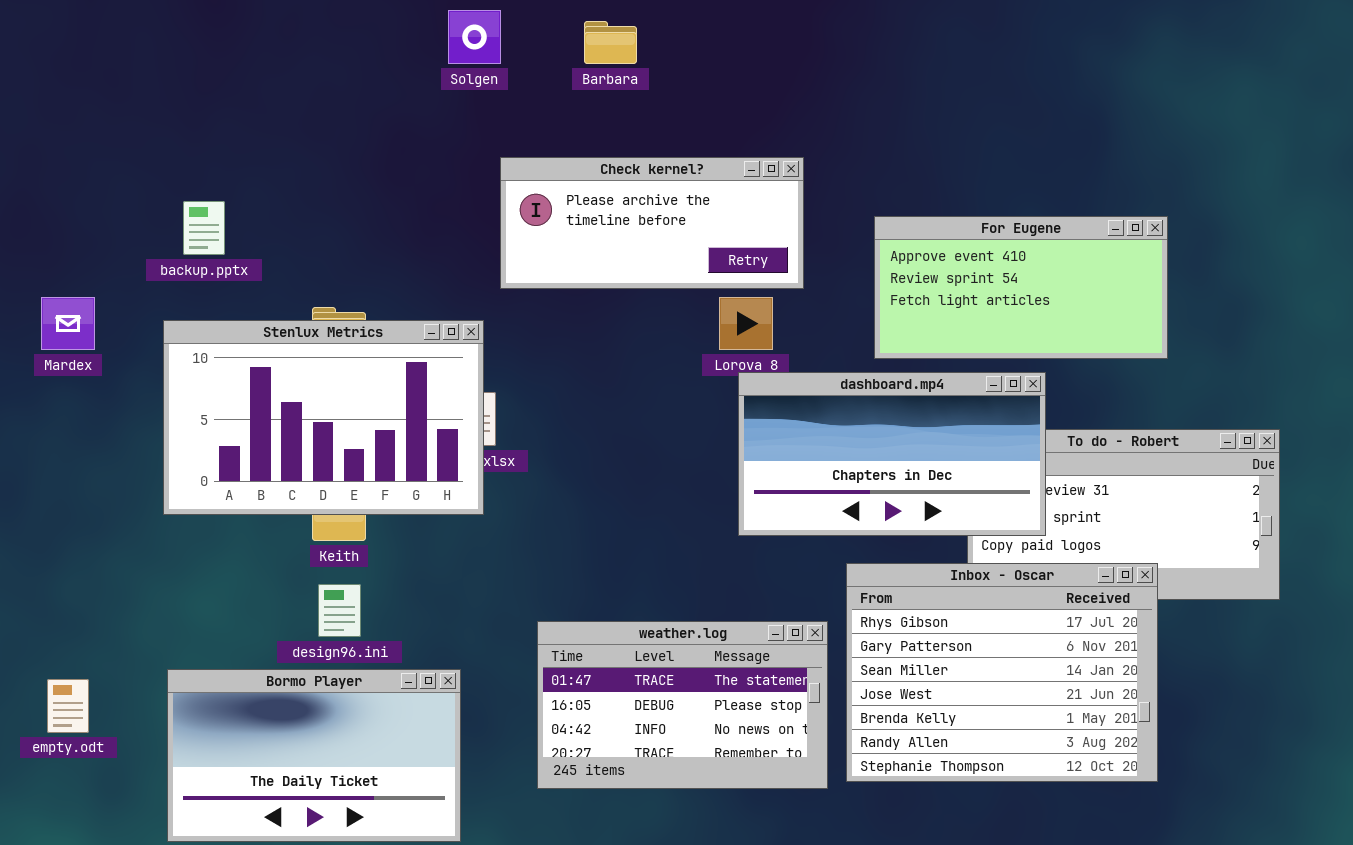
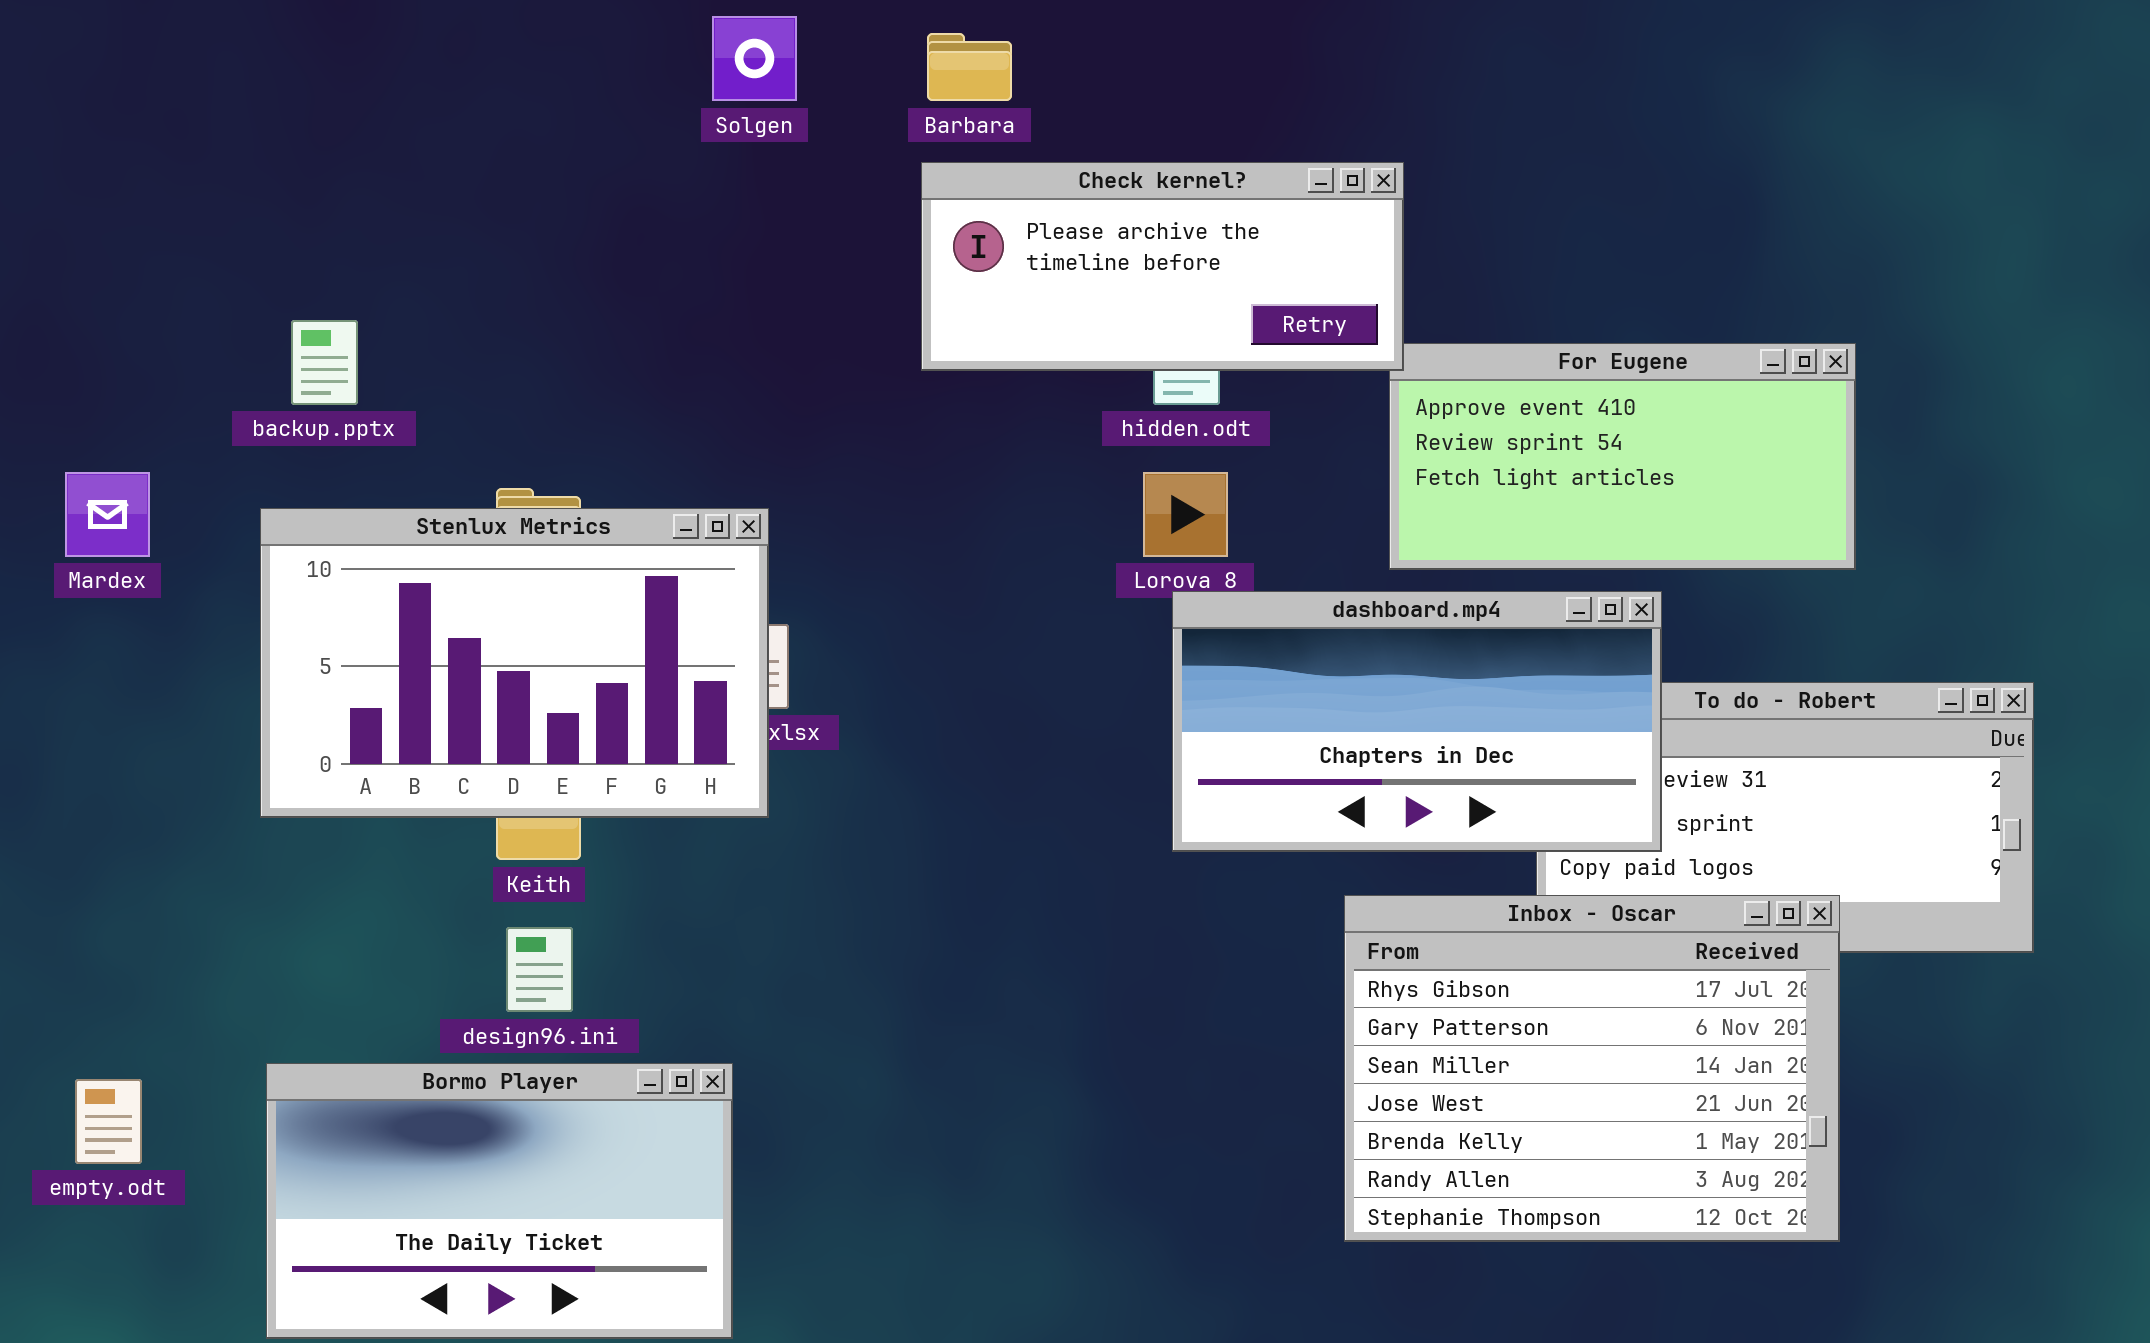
Check kernel?: [500,157,804,289] -> [921,162,1404,371], moved
weather.log: [537,621,828,789] -> none, closed

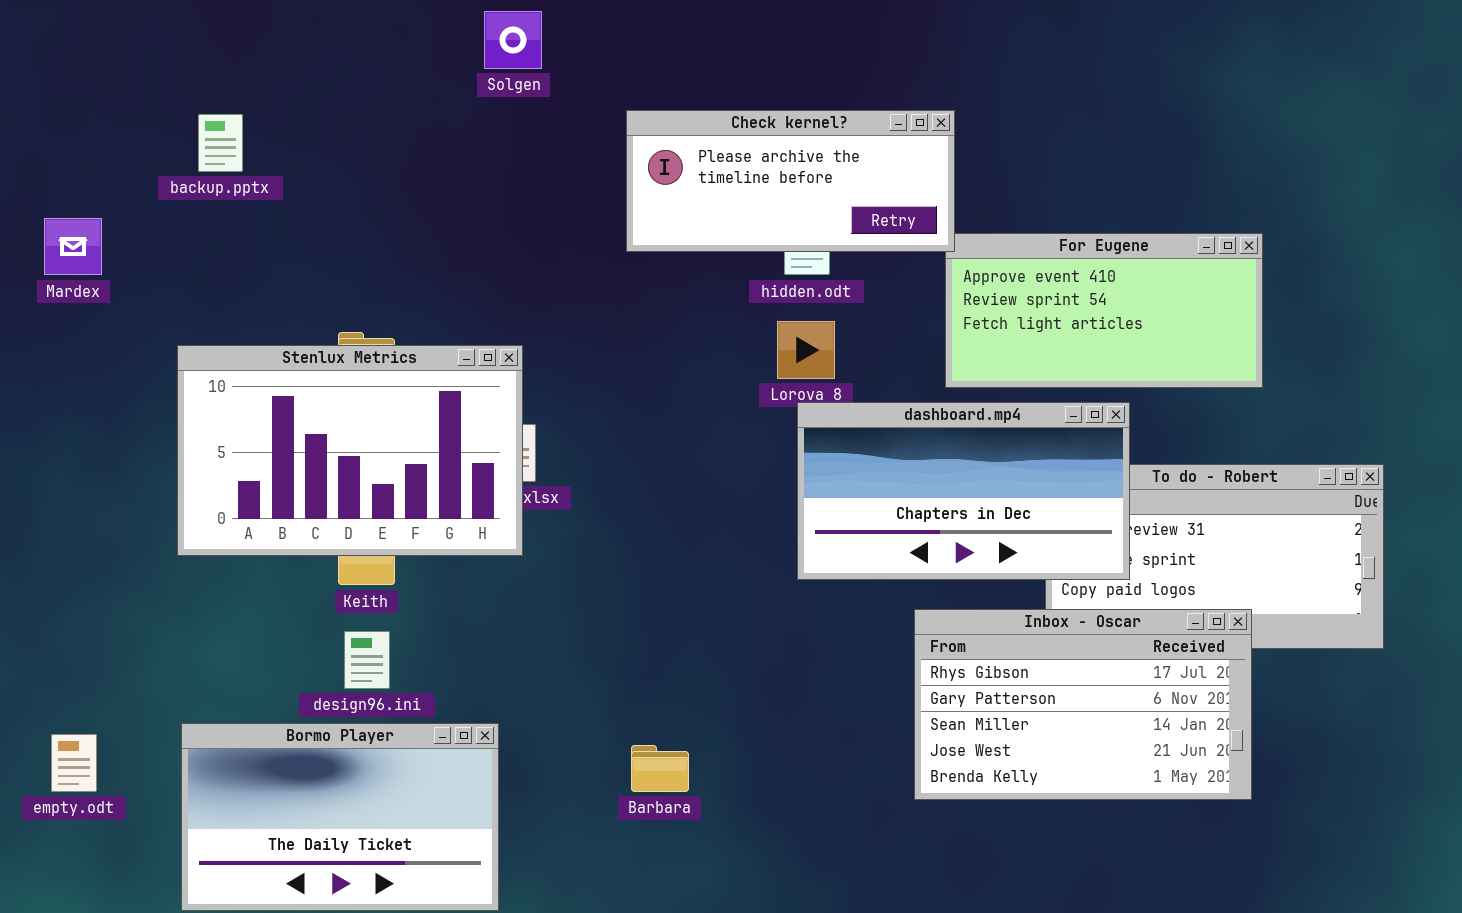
Barbara: [927,33,1012,101] -> [631,745,689,792], moved
backup.pptx: [291,320,358,405] -> [198,114,243,172], moved
Mardex: [65,472,150,557] -> [44,218,102,275], moved
Inbox - Oscar: [1344,895,1840,1242] -> [914,609,1252,800], resized

